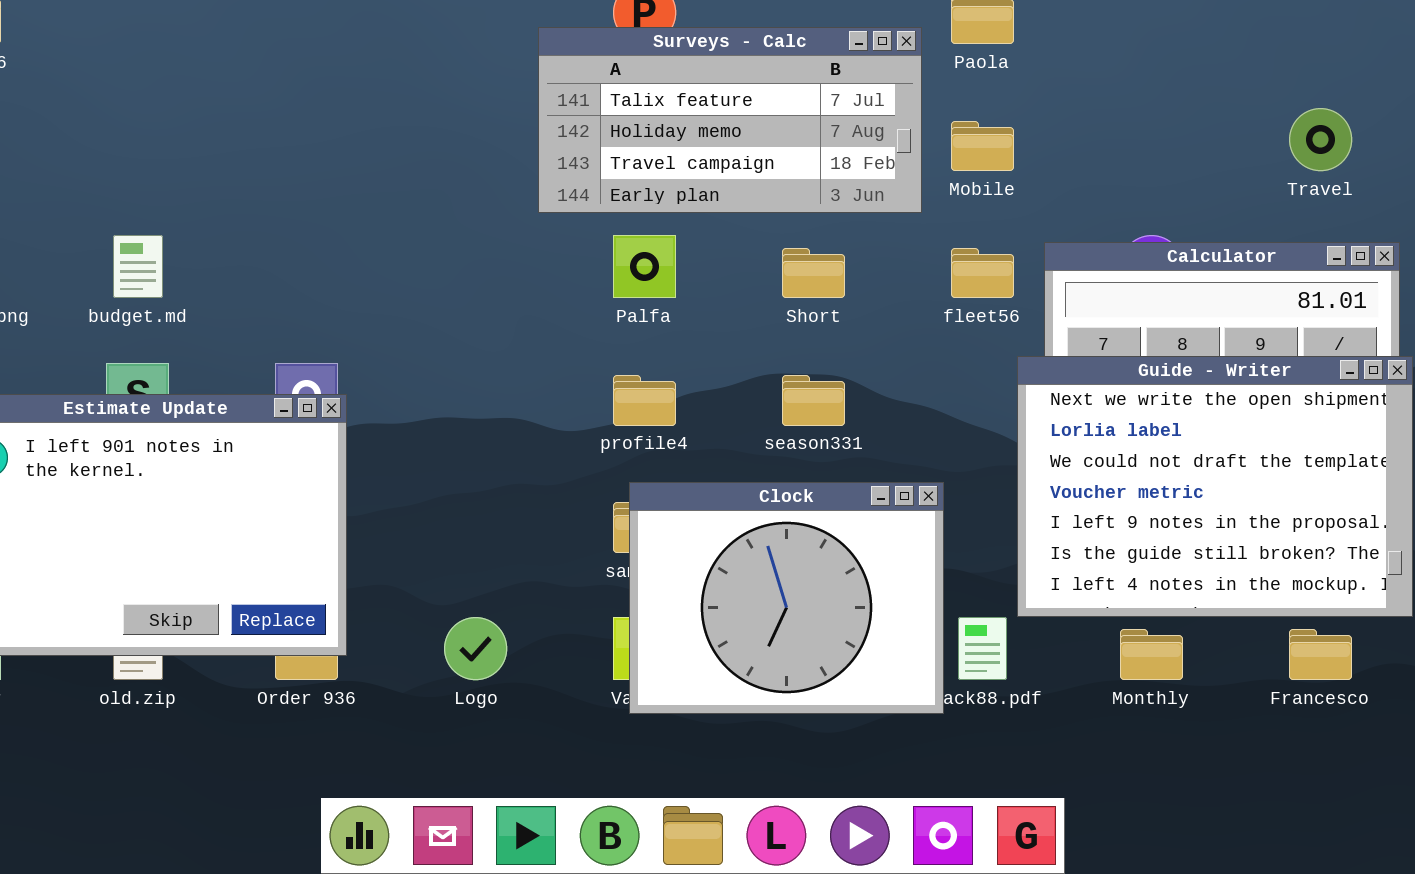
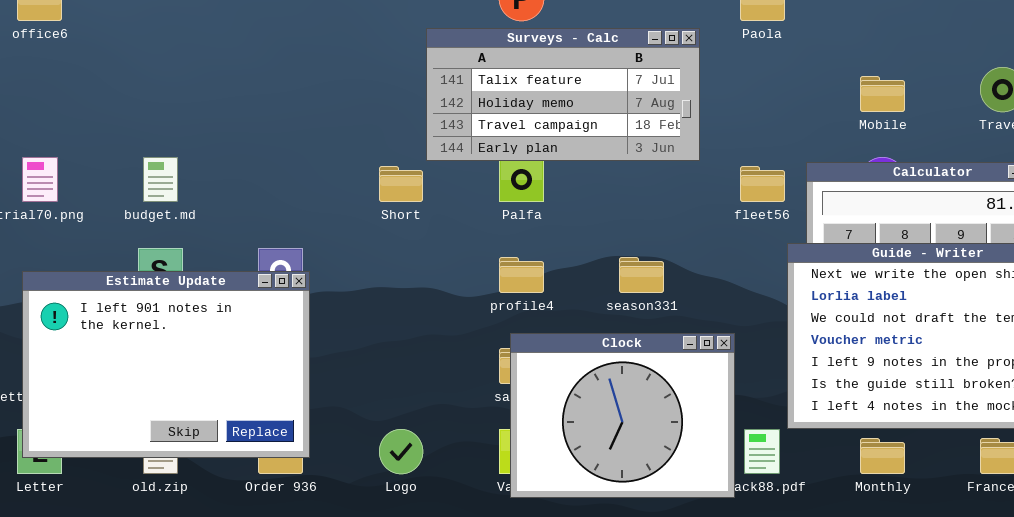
Surveys - Calc: [538,27,922,213] -> [426,28,700,161], moved
Mobile: [951,121,1014,171] -> [860,76,905,112], moved
Short: [782,248,845,298] -> [379,166,423,202], moved

